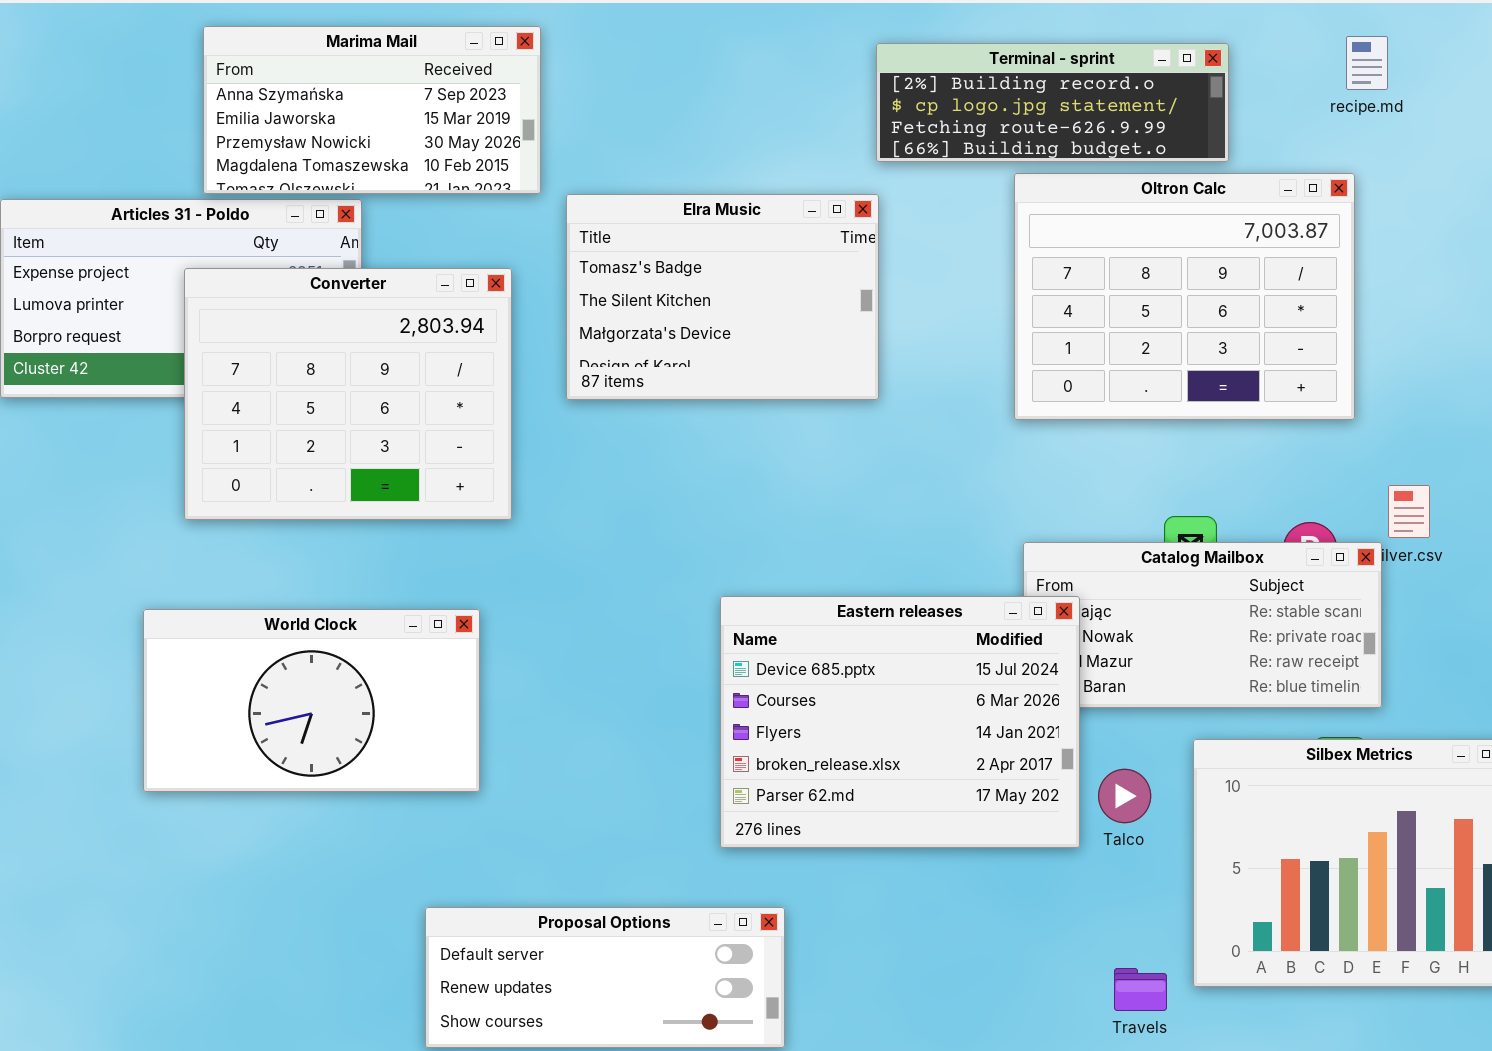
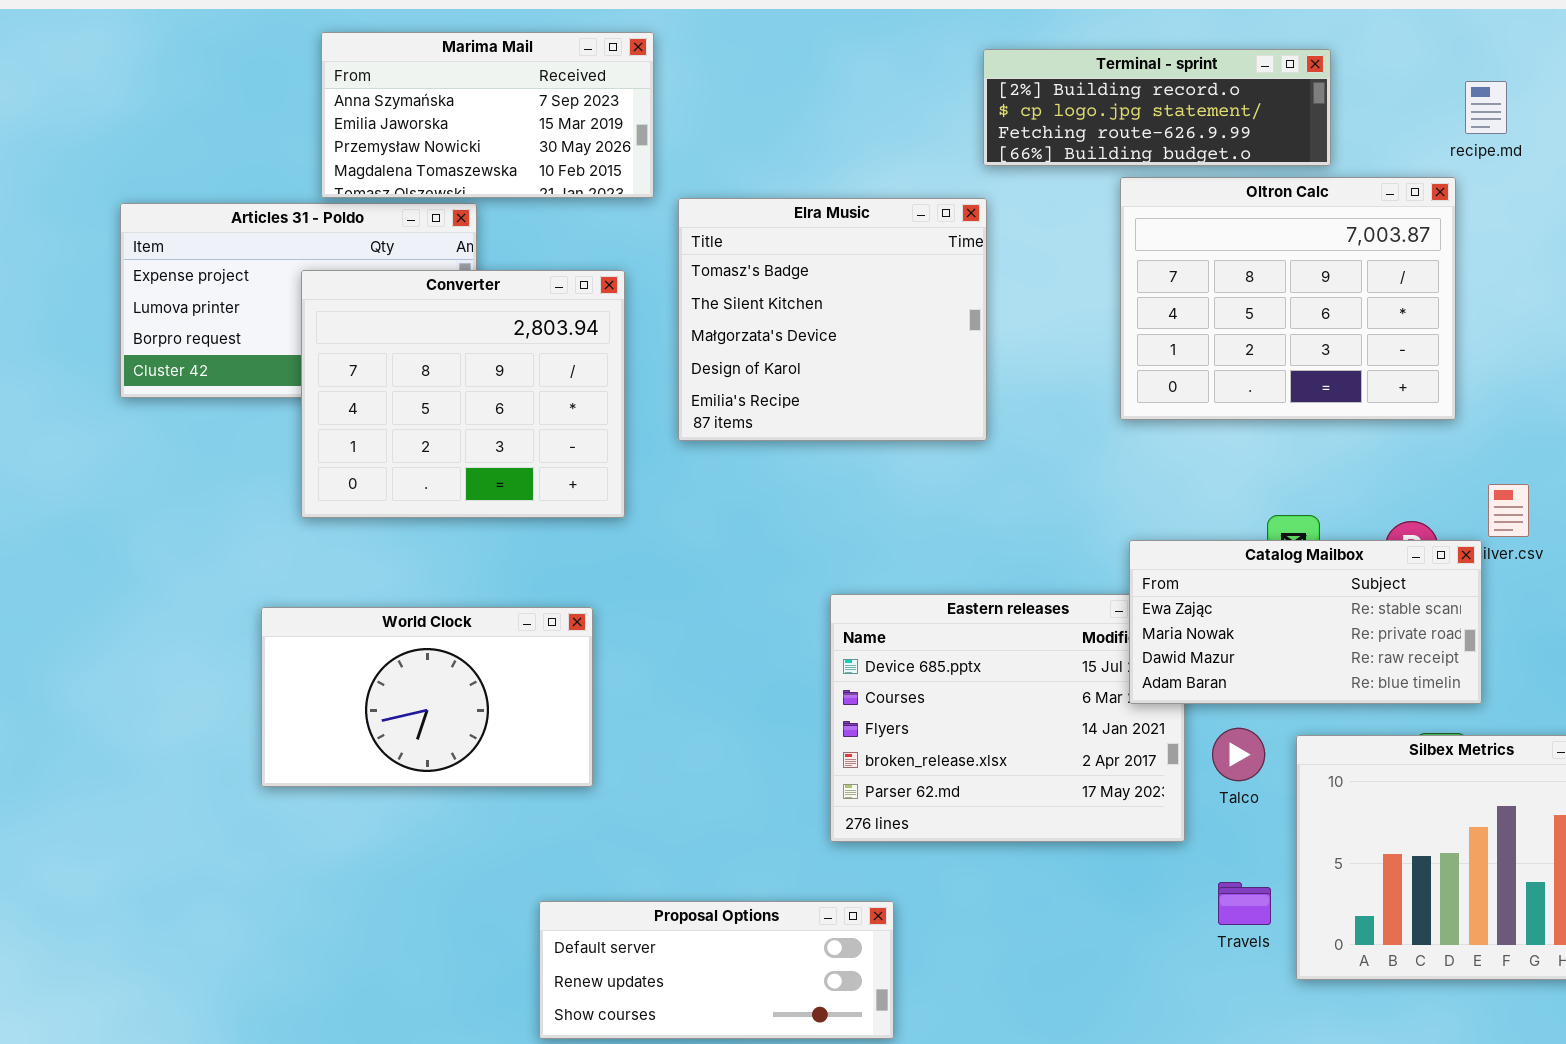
recipe.md: [1346,36,1388,90] -> [1465,81,1507,134], moved
Elra Music: [566,194,879,400] -> [678,198,987,441], resized
Catalog Mailbox: [1023,542,1382,708] -> [1129,540,1482,704], raised
Talco: [1098,769,1151,823] -> [1212,728,1265,781], moved
Travels: [1114,968,1167,1011] -> [1218,882,1271,925], moved

